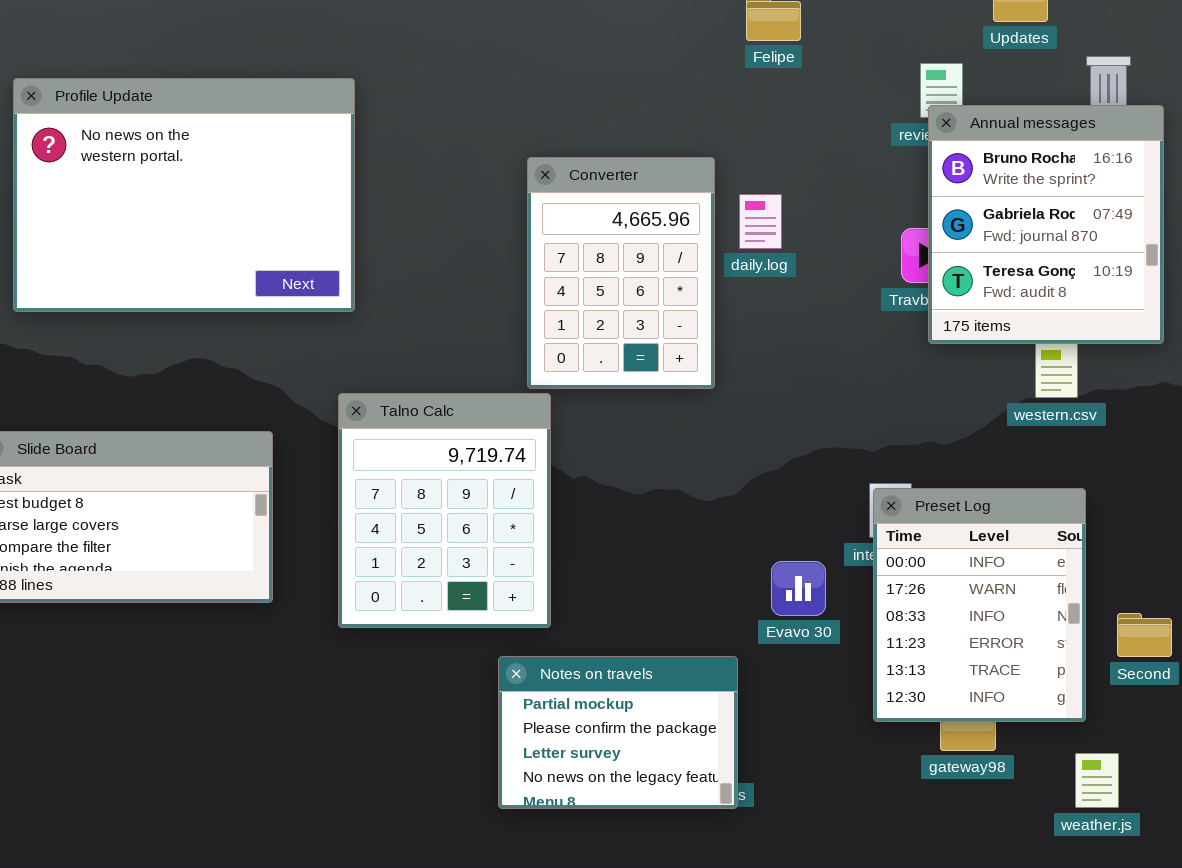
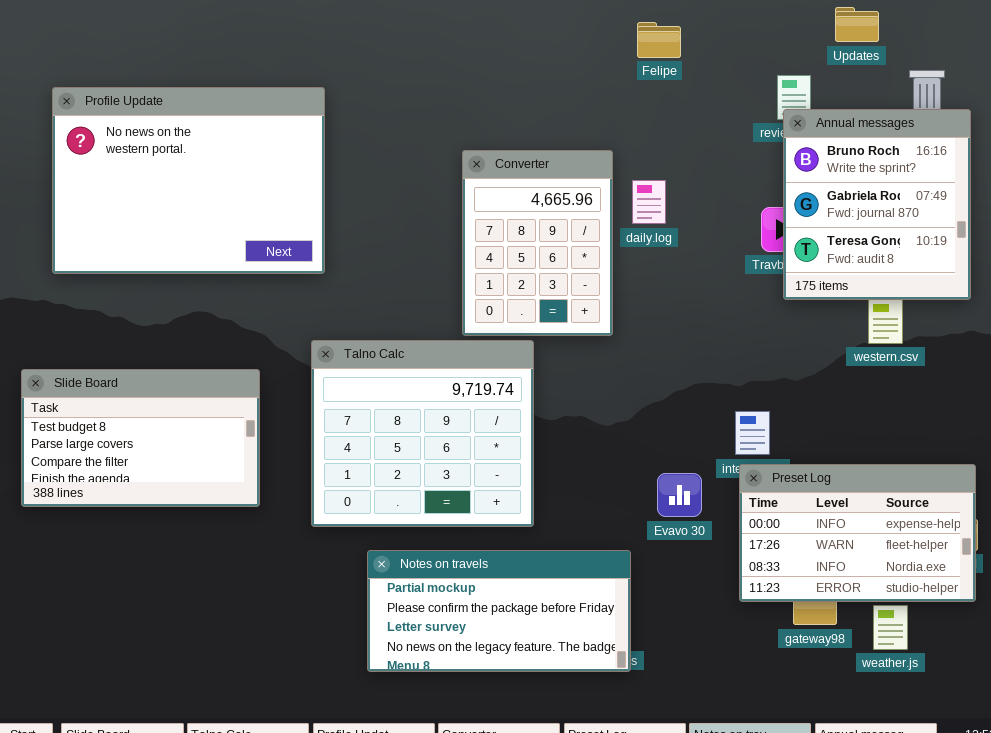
Talno Calc: [338,393,551,628] -> [311,340,534,527], resized
Preset Log: [873,488,1086,722] -> [739,464,976,602], resized
Notes on travels: [498,656,738,809] -> [367,550,631,672], resized
weather.js: [1075,753,1119,808] -> [873,605,908,650], moved

